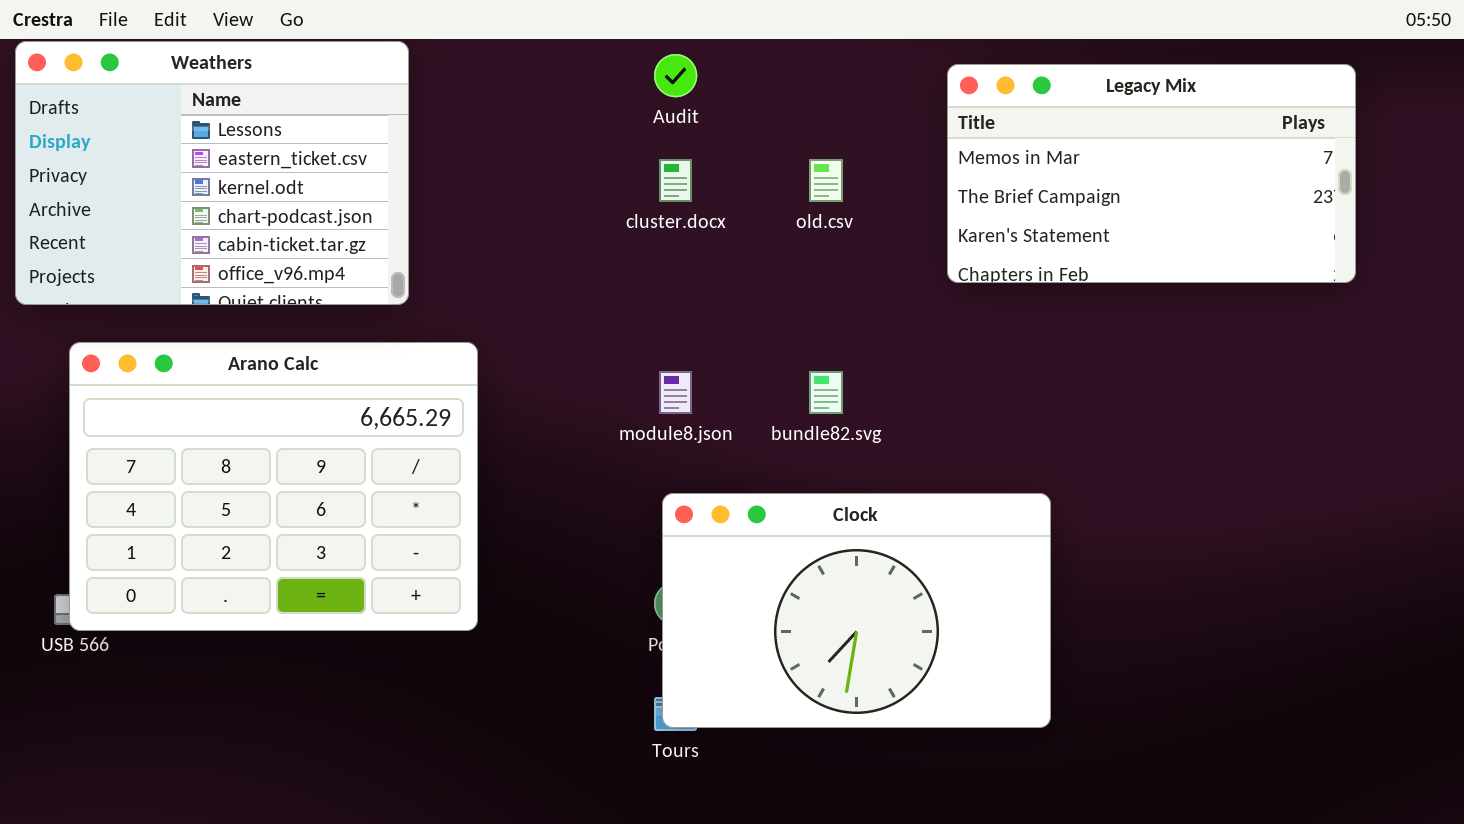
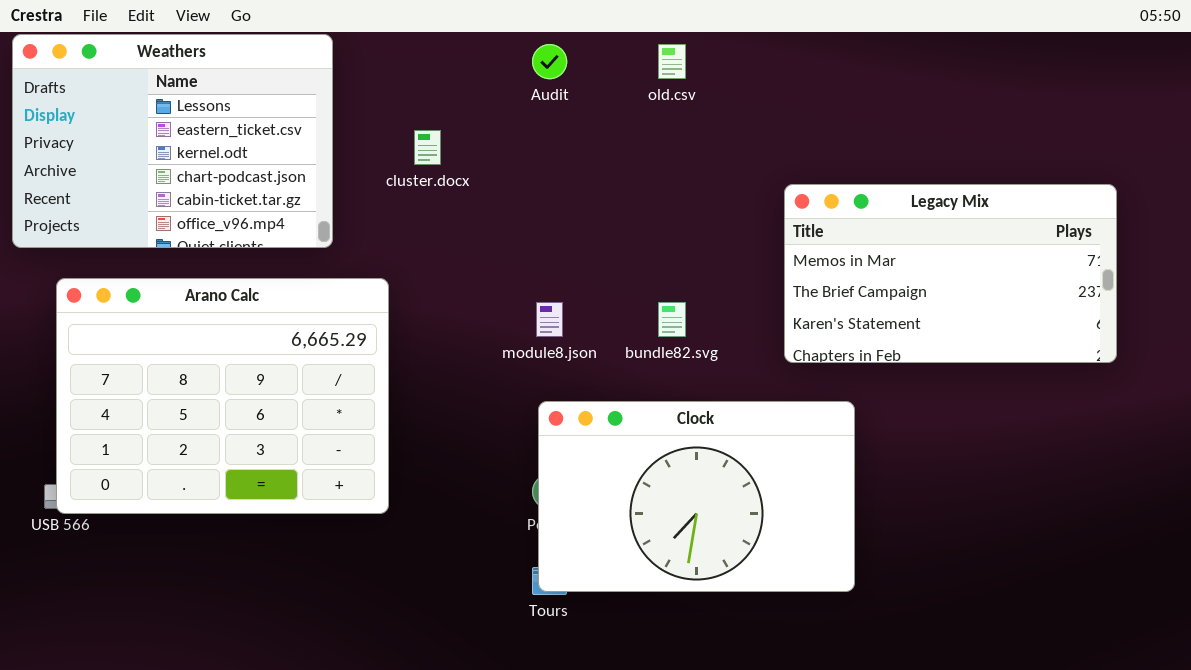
Legacy Mix: [947,64,1356,283] -> [784,184,1117,363], moved
cluster.docx: [659,159,692,202] -> [414,130,441,165], moved
old.csv: [809,159,843,202] -> [658,44,686,79], moved

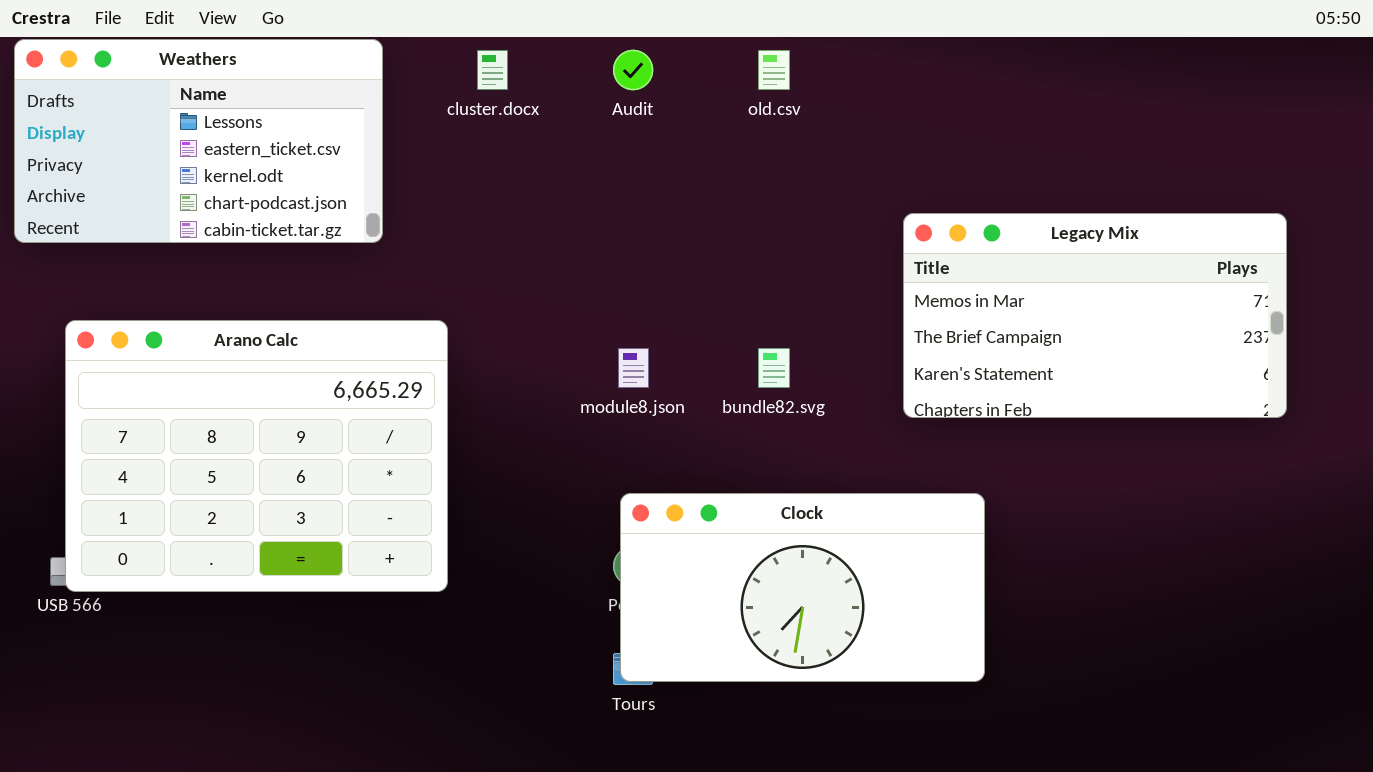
Weathers: [12,34,333,248] -> [14,39,383,243], resized
cluster.docx: [414,130,441,165] -> [477,50,508,90], moved
Clock: [538,401,855,592] -> [620,493,985,682], resized

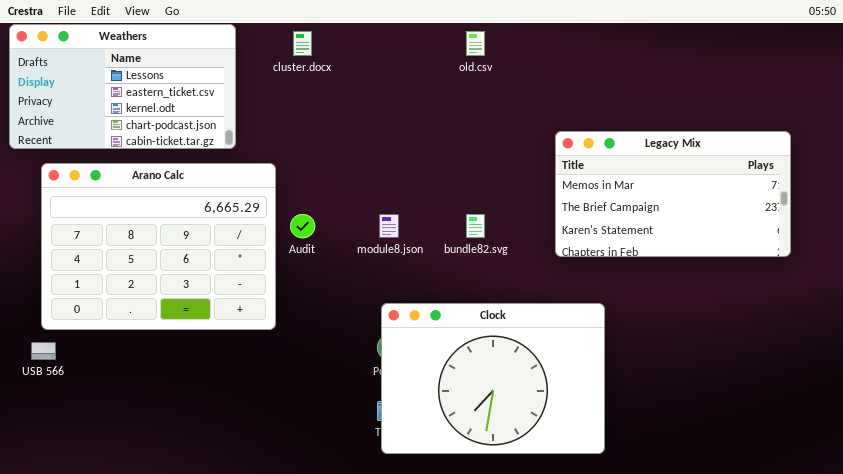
Audit: [613,50,653,90] -> [290,214,315,238], moved
Arano Calc: [65,320,448,592] -> [41,163,276,330], moved
Clock: [620,493,985,682] -> [381,303,605,454], resized

